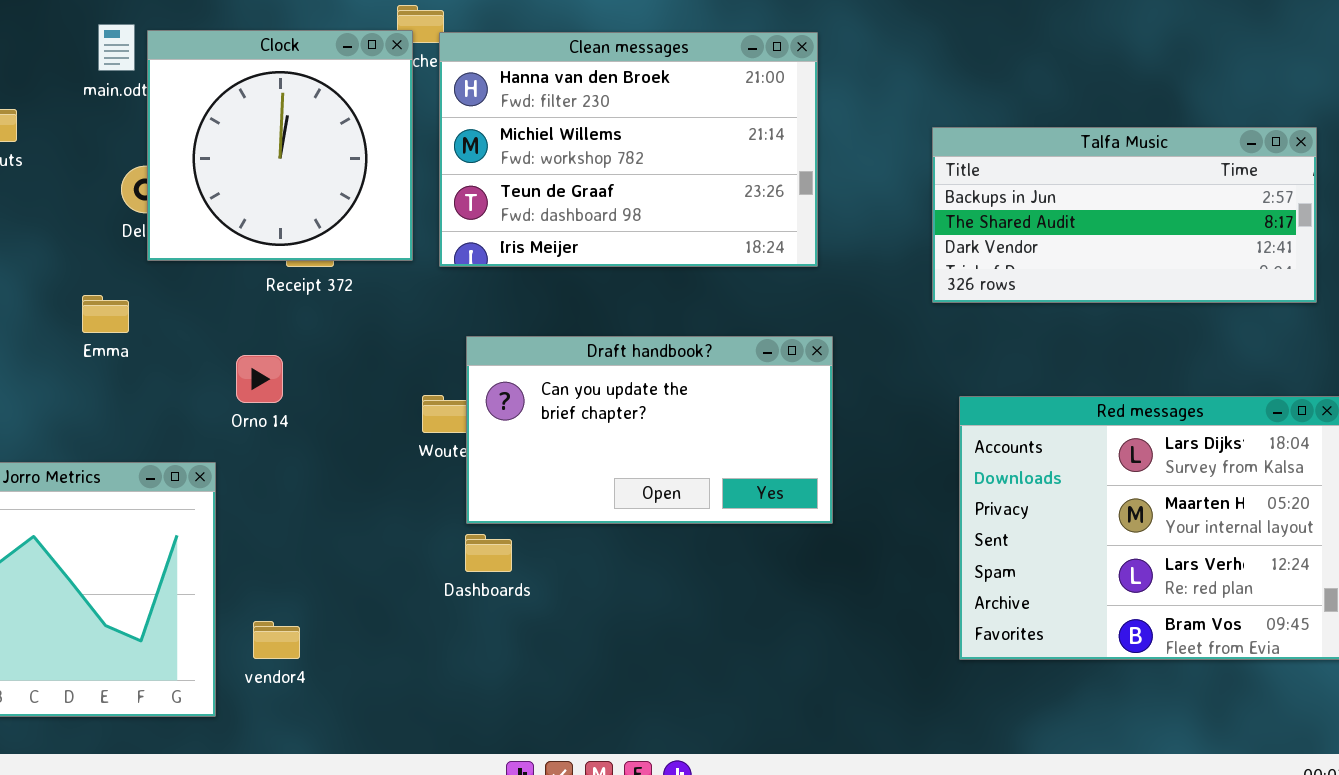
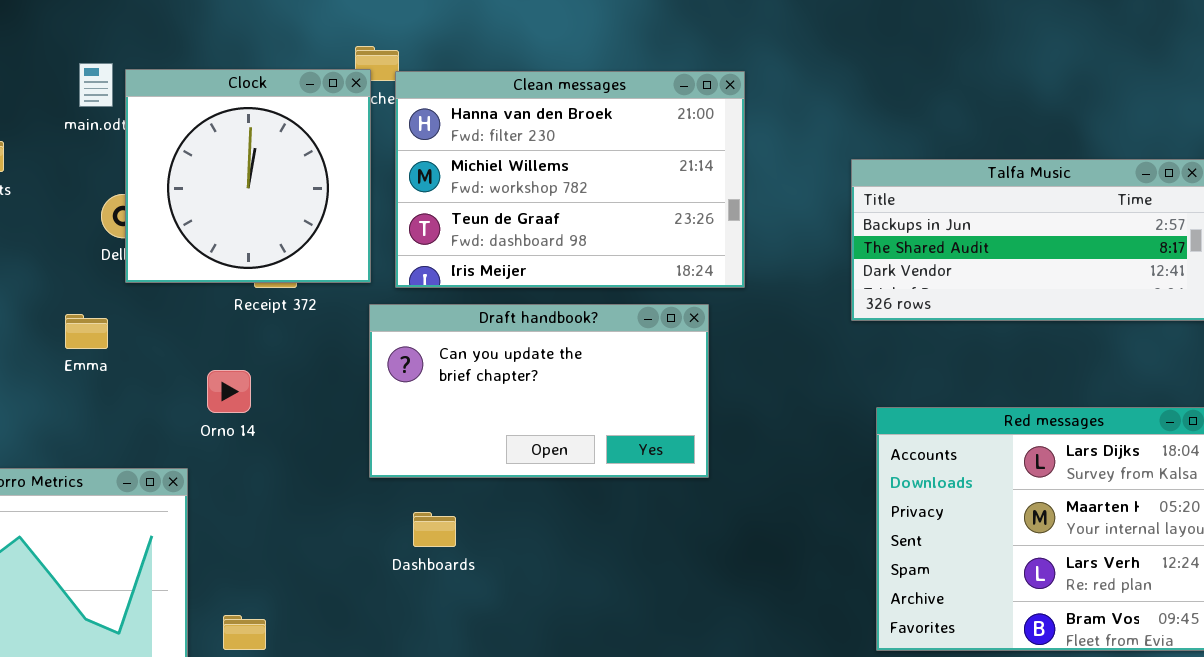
Draft handbook?: [466,336,833,524] -> [369,304,709,478], moved
Dashboards: [465,534,512,572] -> [413,512,456,547], moved

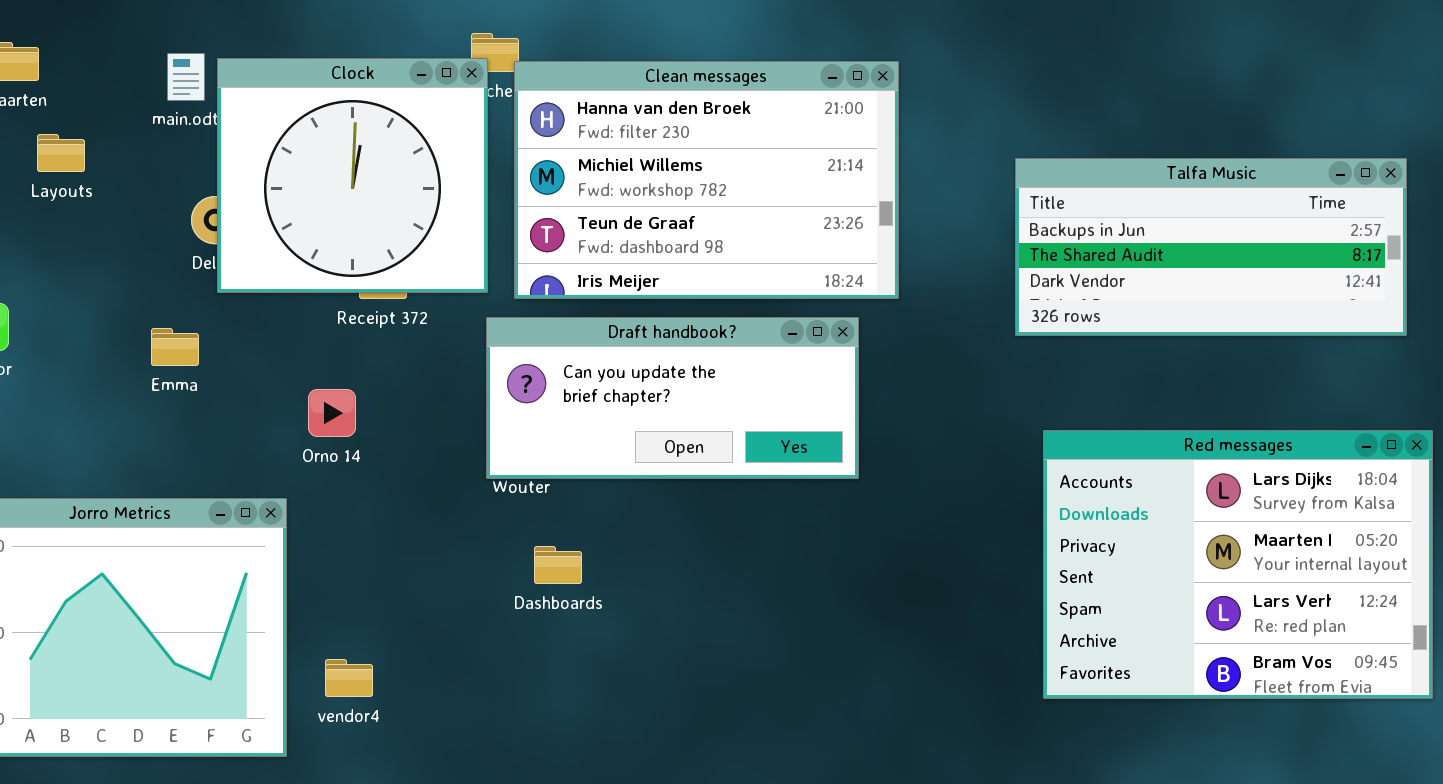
Draft handbook?: [369,304,709,478] -> [486,317,859,479], resized

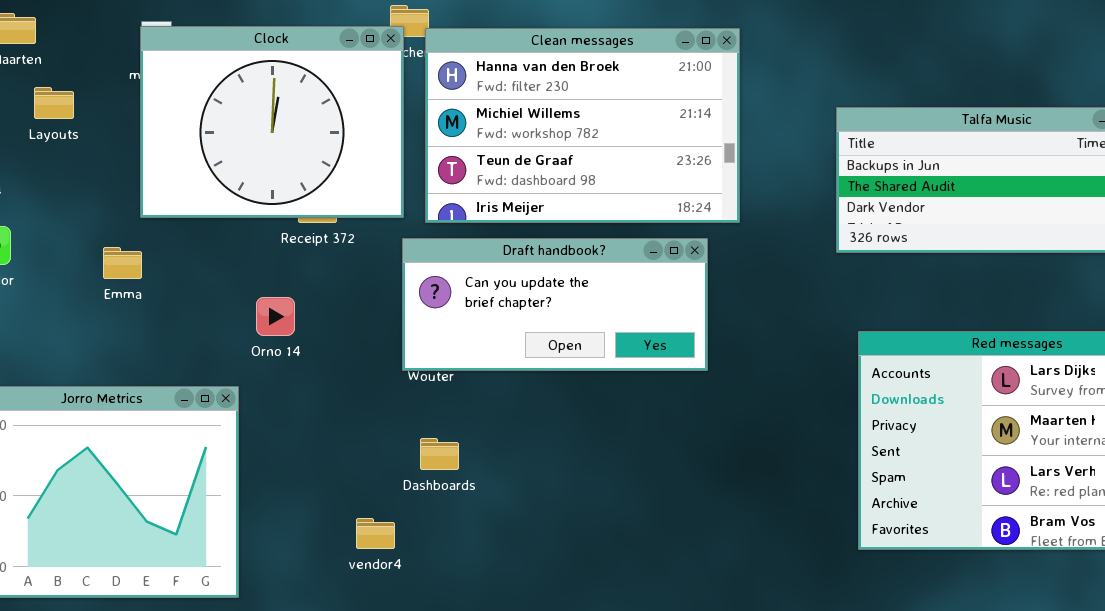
Clock: [217,58,488,293] -> [140,26,404,218], resized
Emma: [151,328,199,366] -> [103,247,142,279], moved
Dashboards: [534,546,582,584] -> [420,438,459,470], moved
vendor4: [325,659,373,697] -> [356,518,395,549], moved

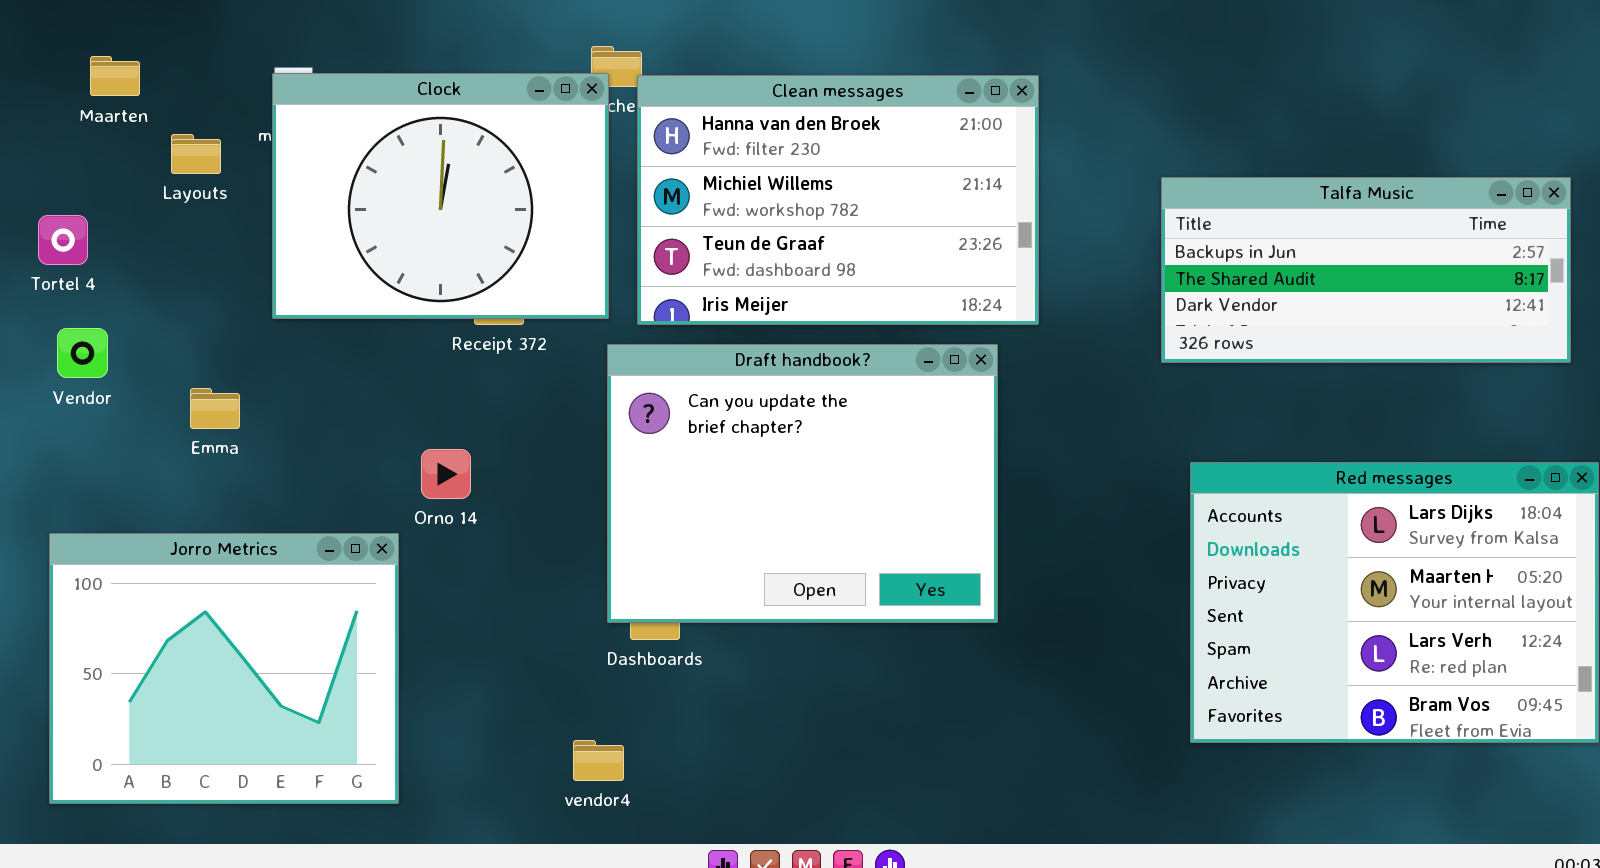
Layouts: [34,87,74,119] -> [171,134,221,174], moved
Draft handbook?: [402,238,708,371] -> [607,344,998,623], resized
Emma: [103,247,142,279] -> [190,388,240,429], moved
Orno 14: [256,297,295,336] -> [421,449,471,499], moved
vendor4: [356,518,395,549] -> [573,740,624,781], moved

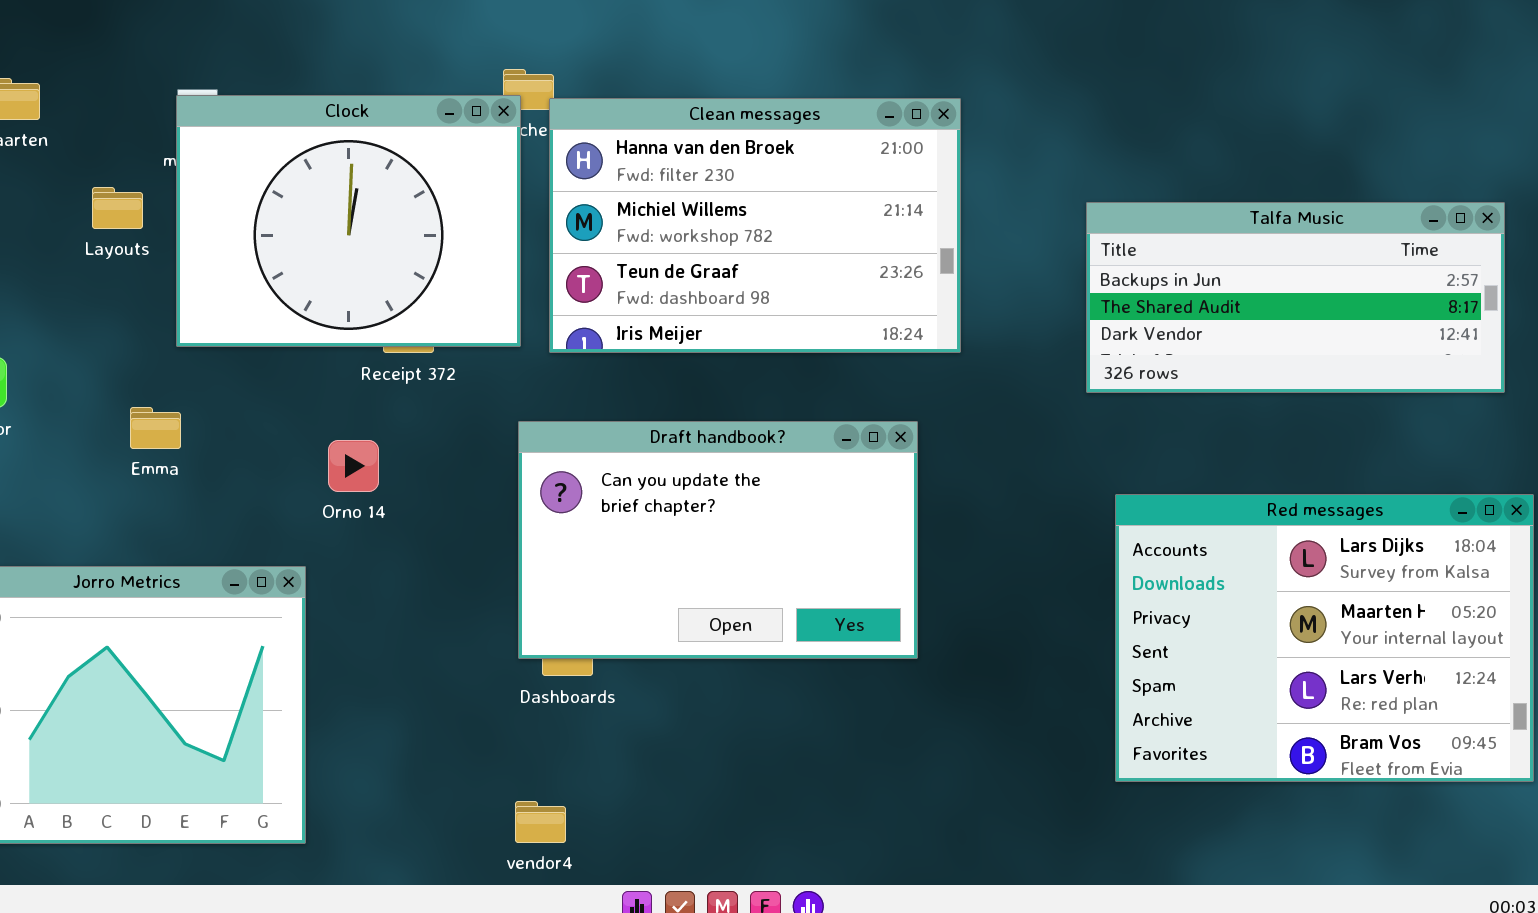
Layouts: [171,134,221,174] -> [92,187,143,229], moved
Draft handbook?: [607,344,998,623] -> [518,421,918,659], resized
Emma: [190,388,240,429] -> [130,407,181,449], moved
Orno 14: [421,449,471,499] -> [328,440,379,492], moved
vendor4: [573,740,624,781] -> [515,801,566,843], moved

